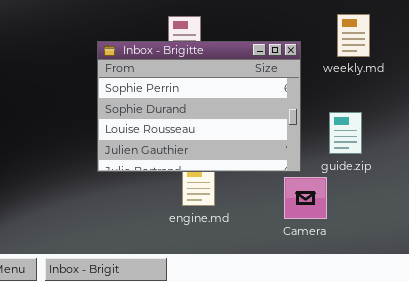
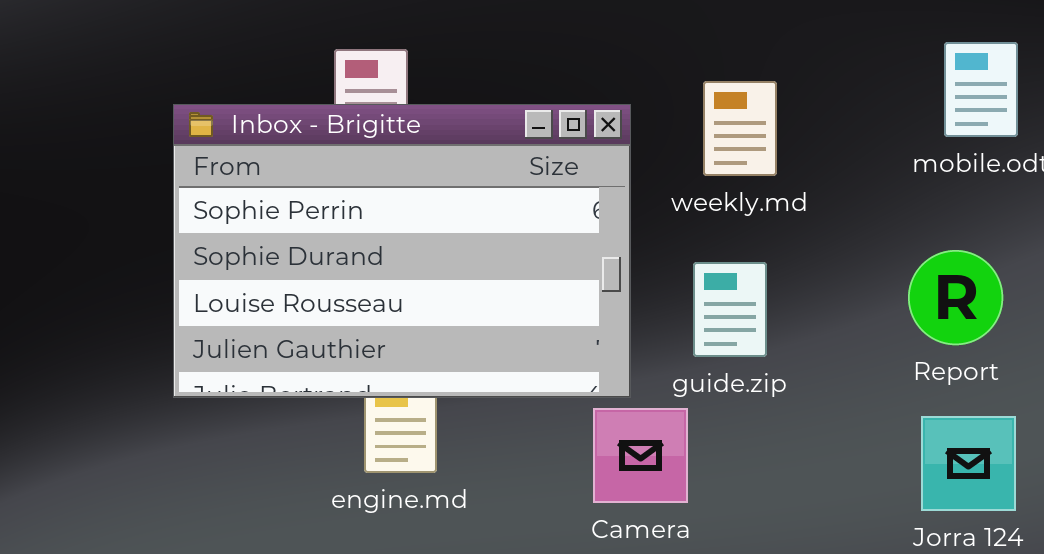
weekly.md: [337,14,370,57] -> [703,81,777,176], moved

